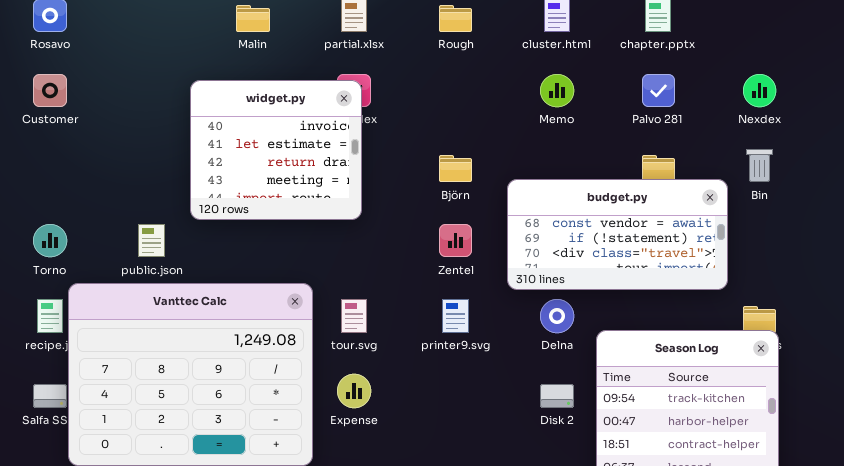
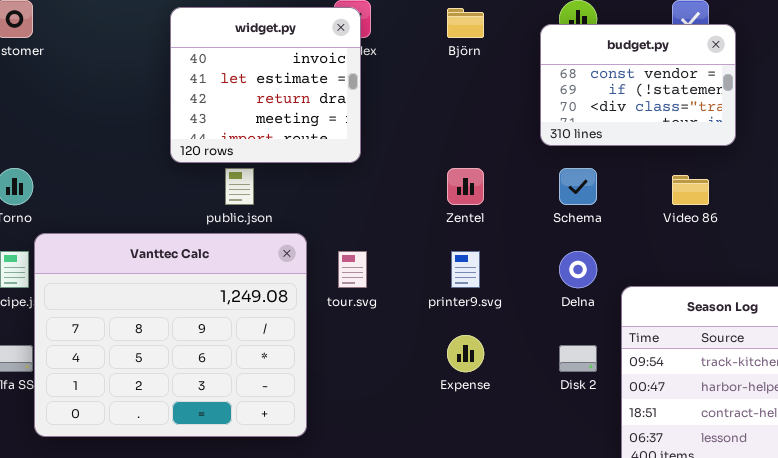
Björn: [439,155,472,182] -> [447,8,484,38], moved
budget.py: [507,179,728,290] -> [540,24,736,146], moved, resized
public.json: [138,224,165,257] -> [225,168,254,205], moved
Expense: [337,374,371,408] -> [447,335,484,372], moved

